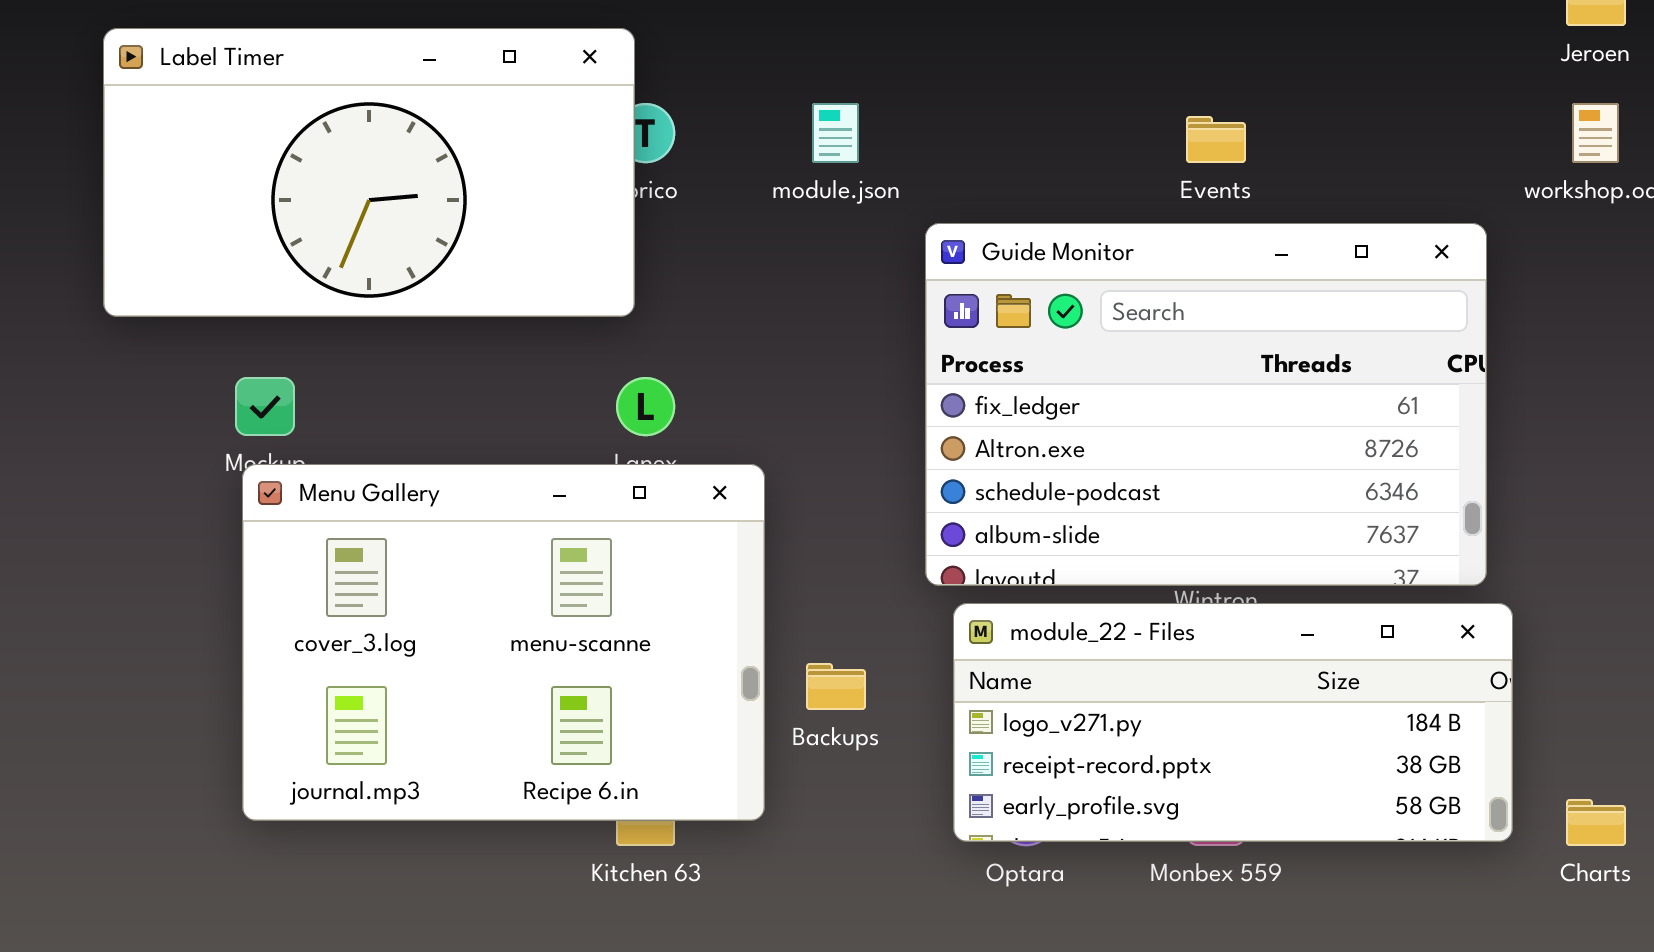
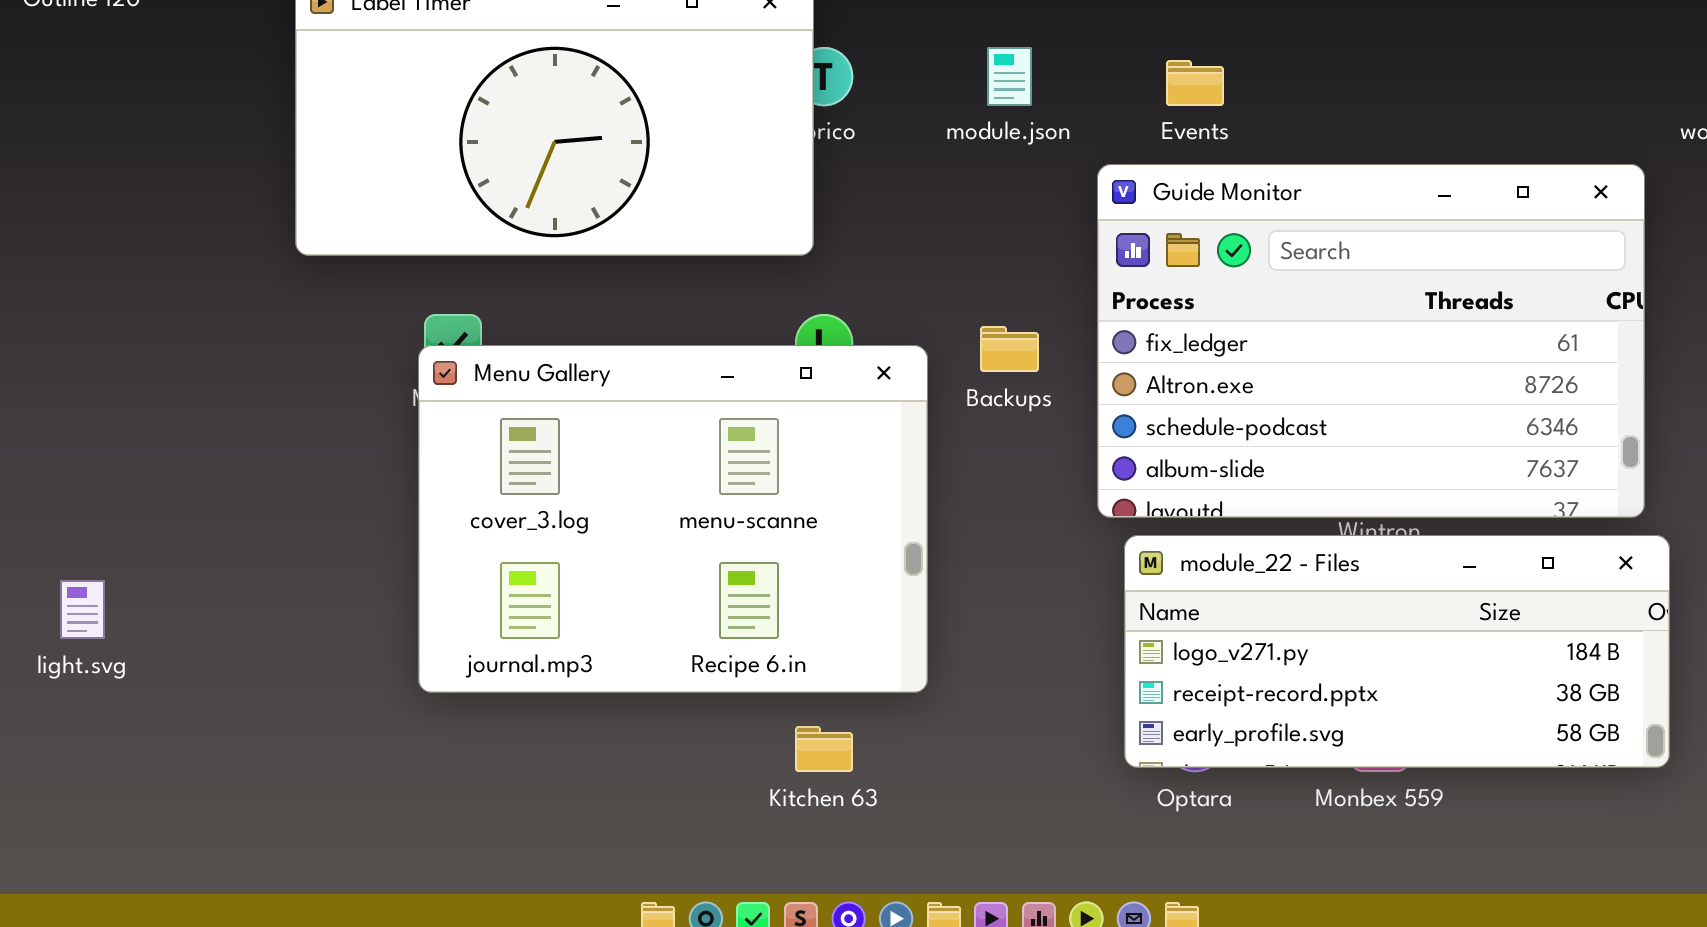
Events: [1186,116,1246,163] -> [1166,60,1224,106], moved
Menu Gallery: [242,464,765,821] -> [418,345,928,693], moved
Backups: [806,663,866,710] -> [980,326,1039,372], moved

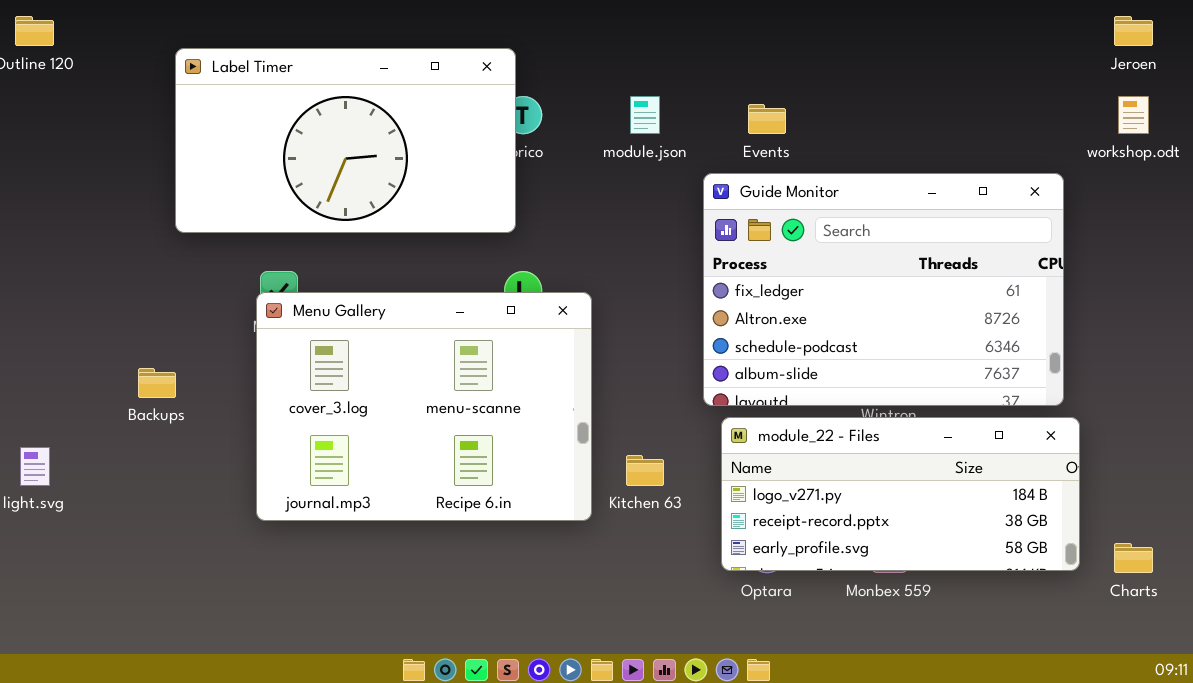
Backups: [980,326,1039,372] -> [138,368,176,398], moved
Kitchen 63: [795,726,853,772] -> [626,455,664,486], moved

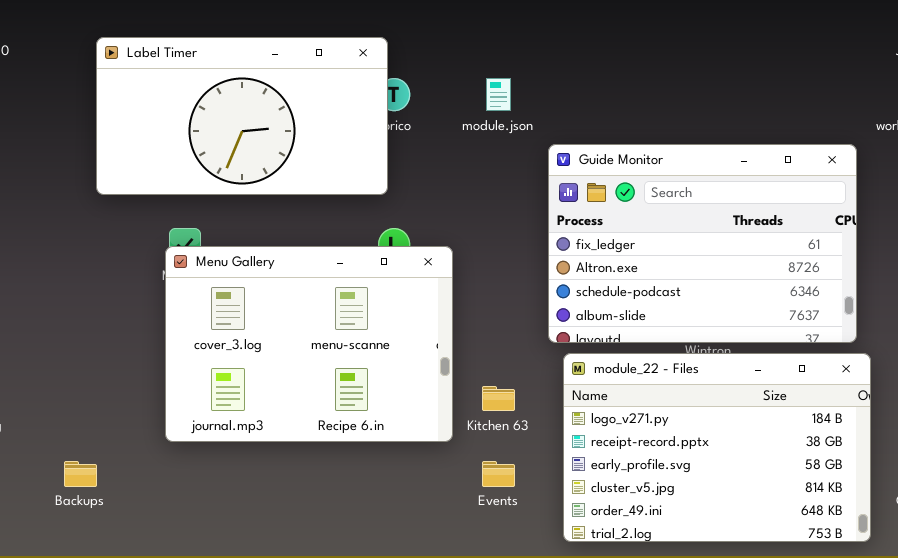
Events: [748,104,786,134] -> [482,461,515,487], moved
Backups: [138,368,176,398] -> [64,461,97,487], moved
module_22 - Files: [721,417,1080,571] -> [563,353,871,542], resized

